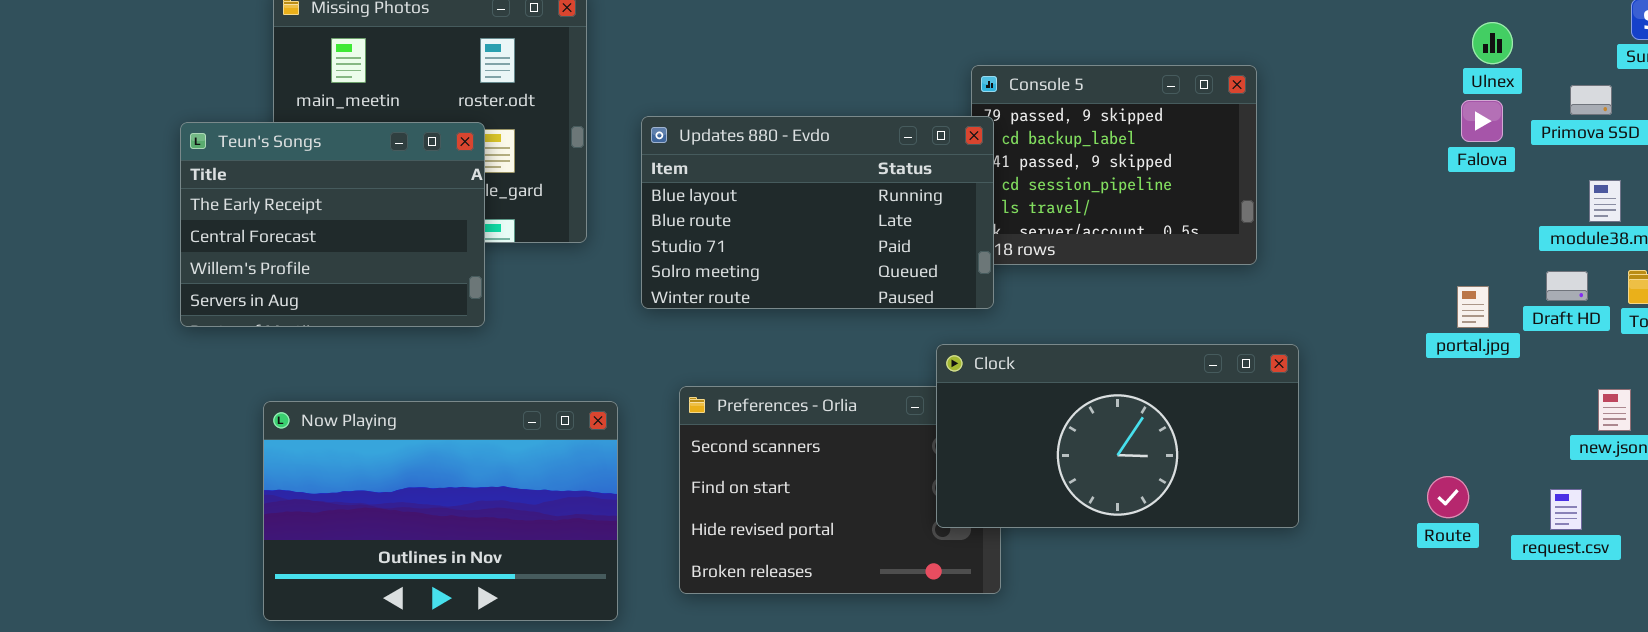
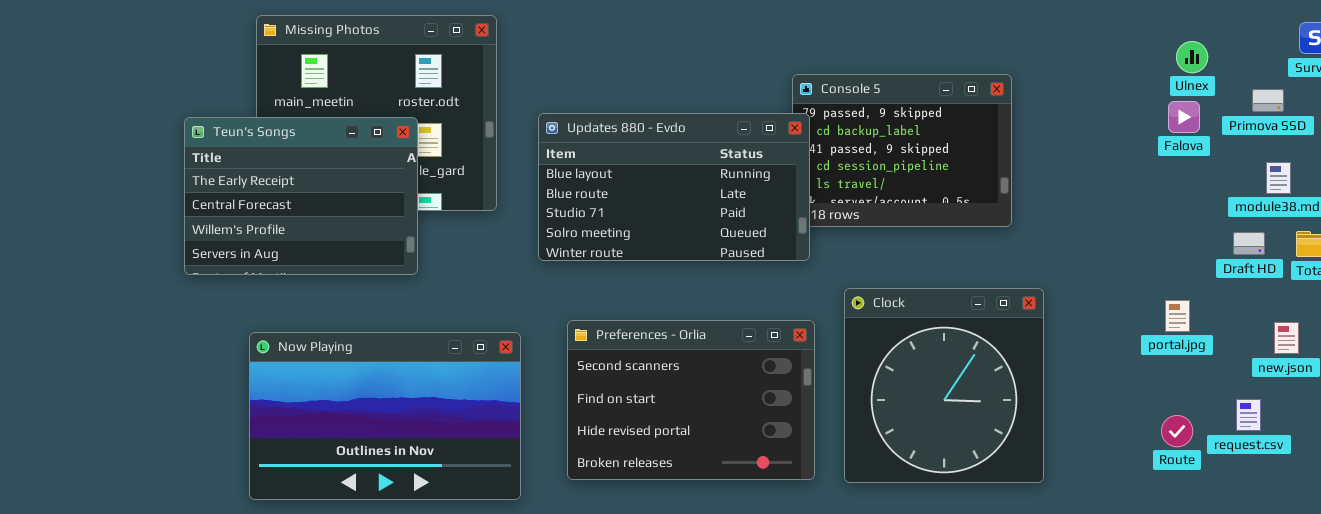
portal.jpg: [1457,286,1489,328] -> [1165,300,1190,332], moved
Clock: [936,344,1299,528] -> [844,288,1044,483], resized
Route: [1427,476,1469,518] -> [1161,415,1193,447], moved

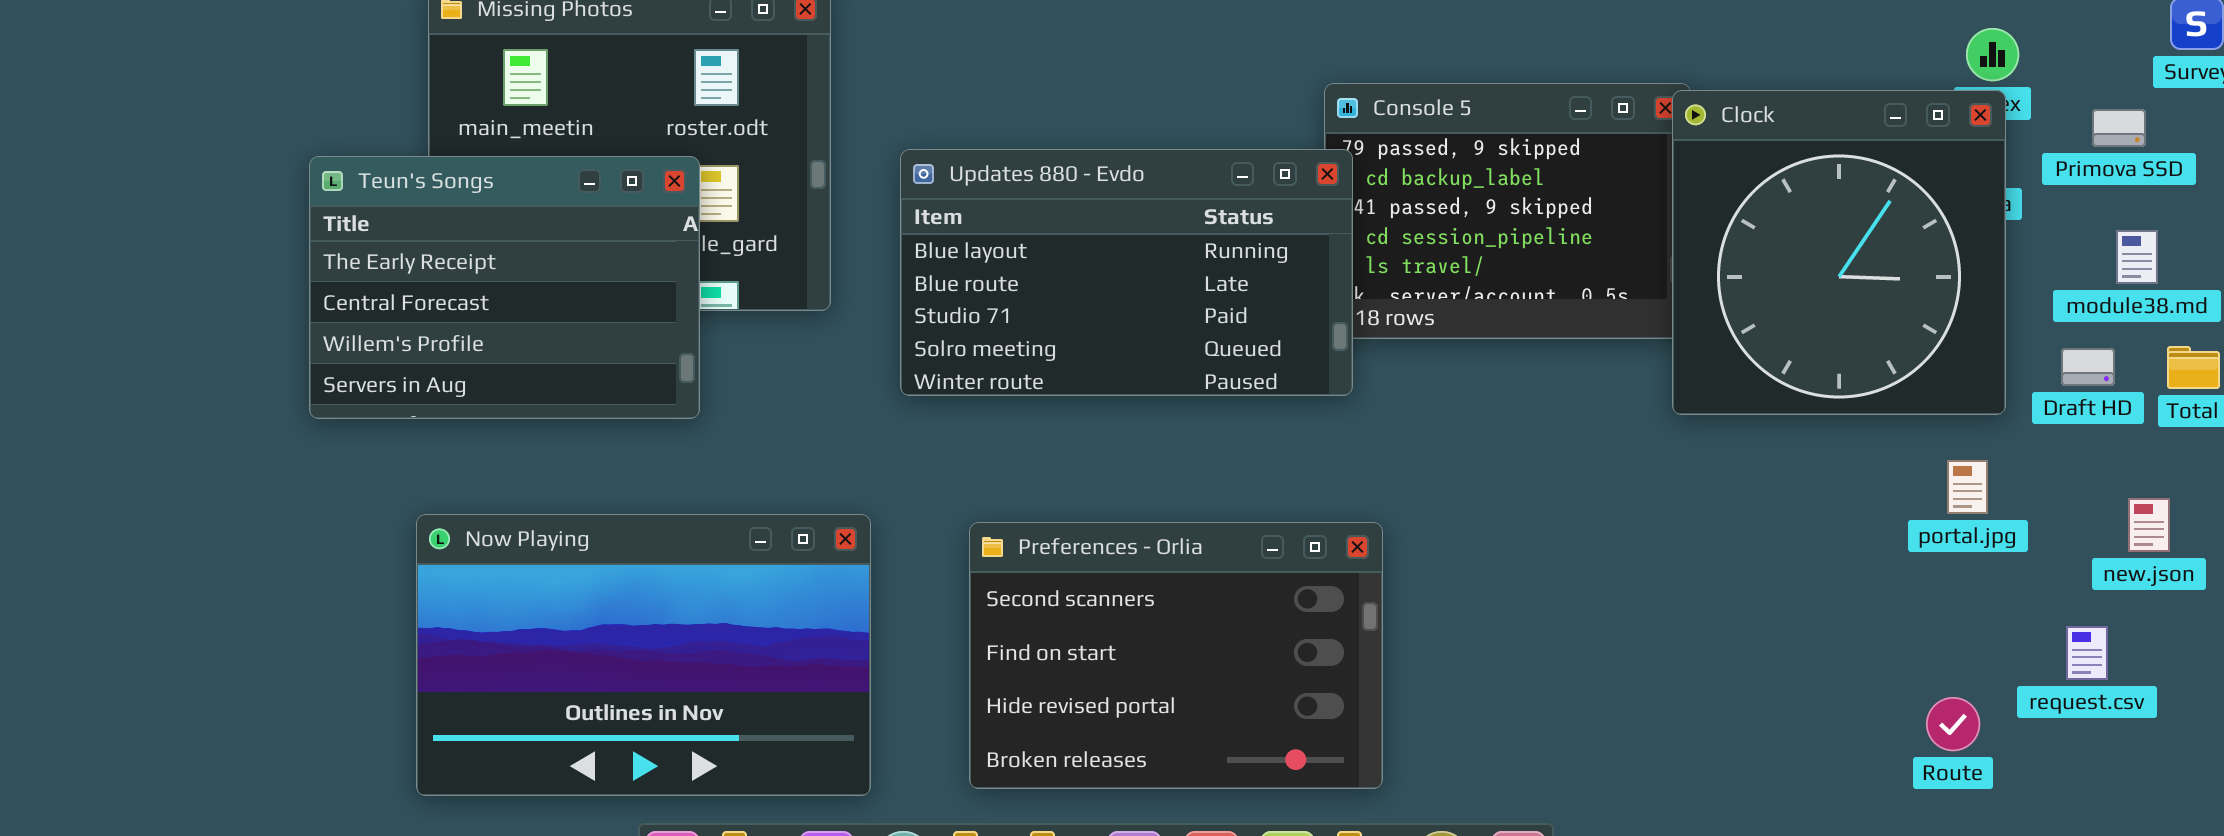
Clock: [844,288,1044,483] -> [1672,90,2006,415], moved
Preferences - Orlia: [567,320,815,480] -> [969,522,1383,789], moved
Route: [1161,415,1193,447] -> [1926,697,1980,751], moved

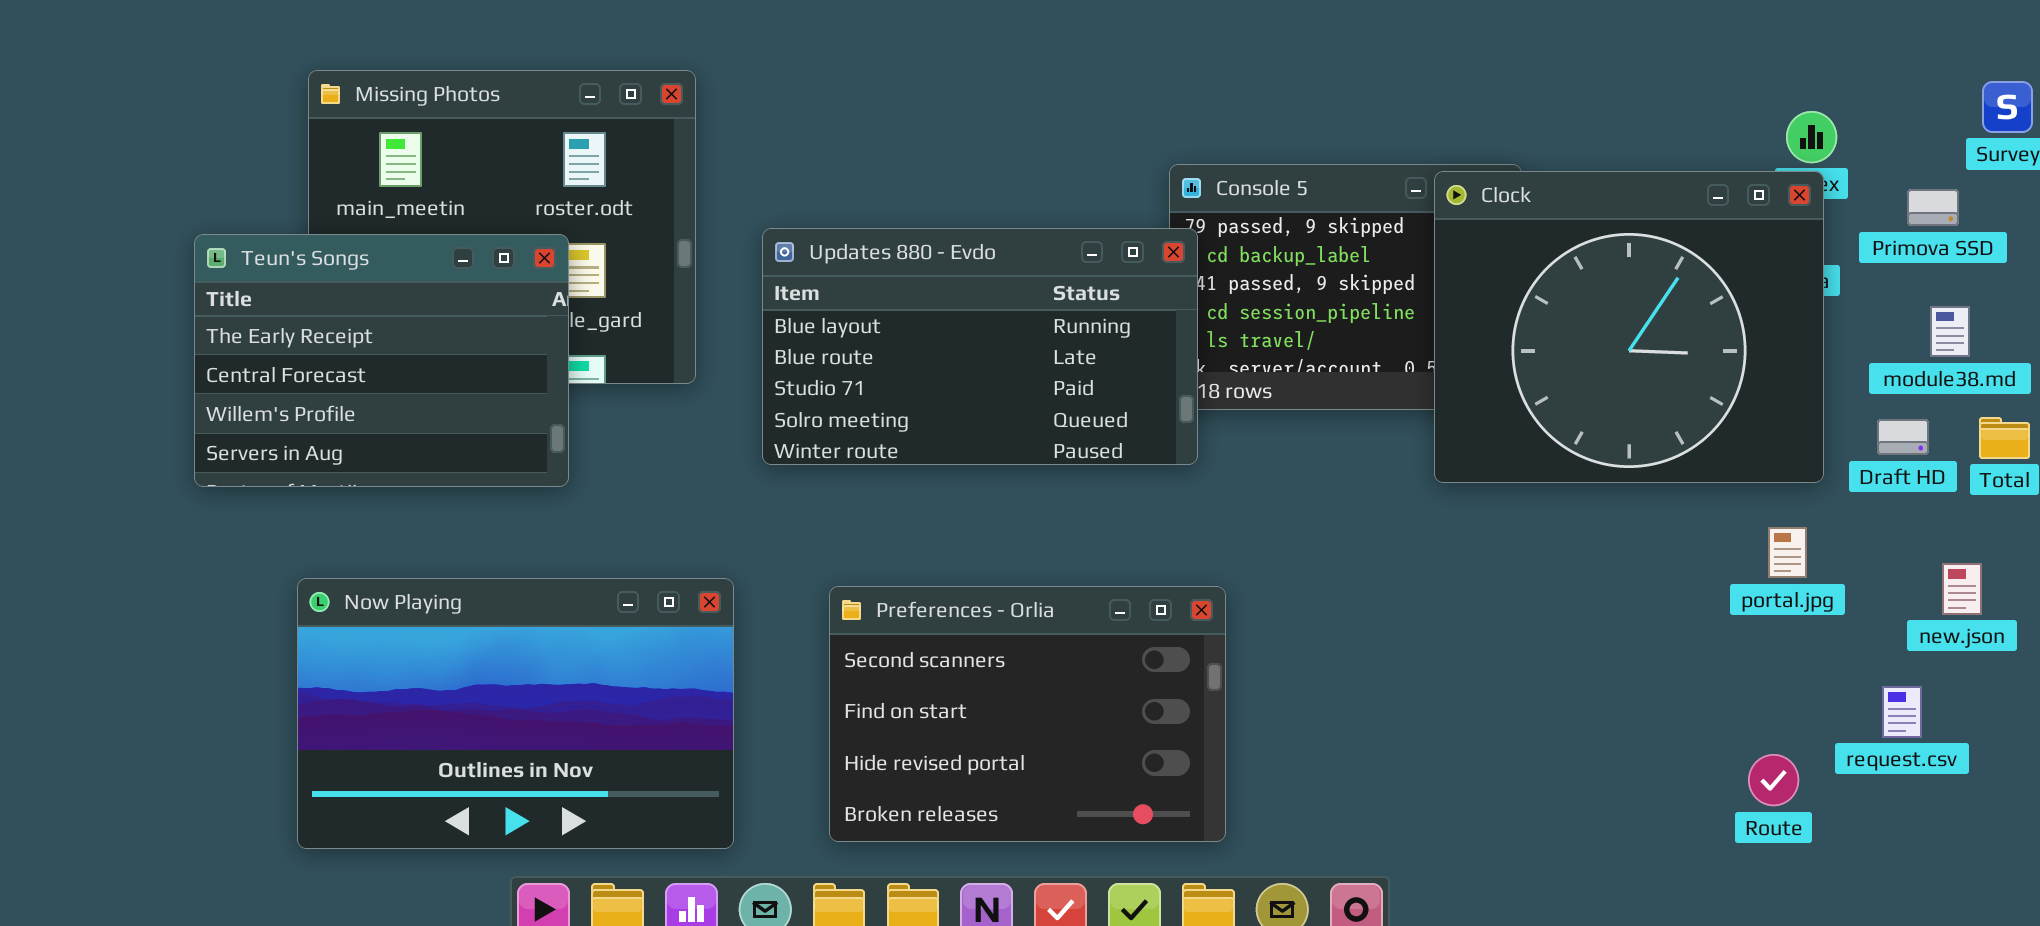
Clock: [1672,90,2006,415] -> [1434,171,1824,483], resized

